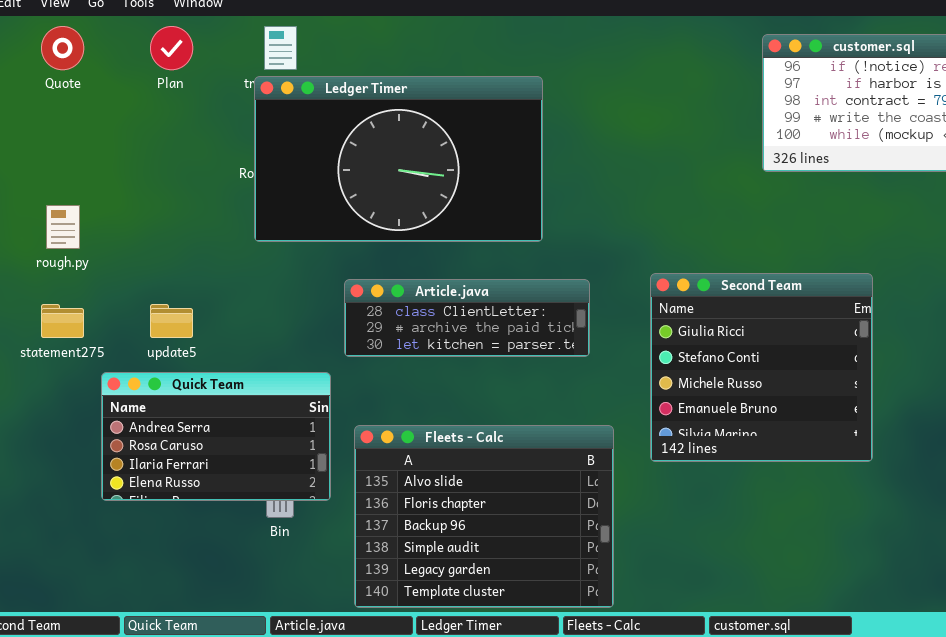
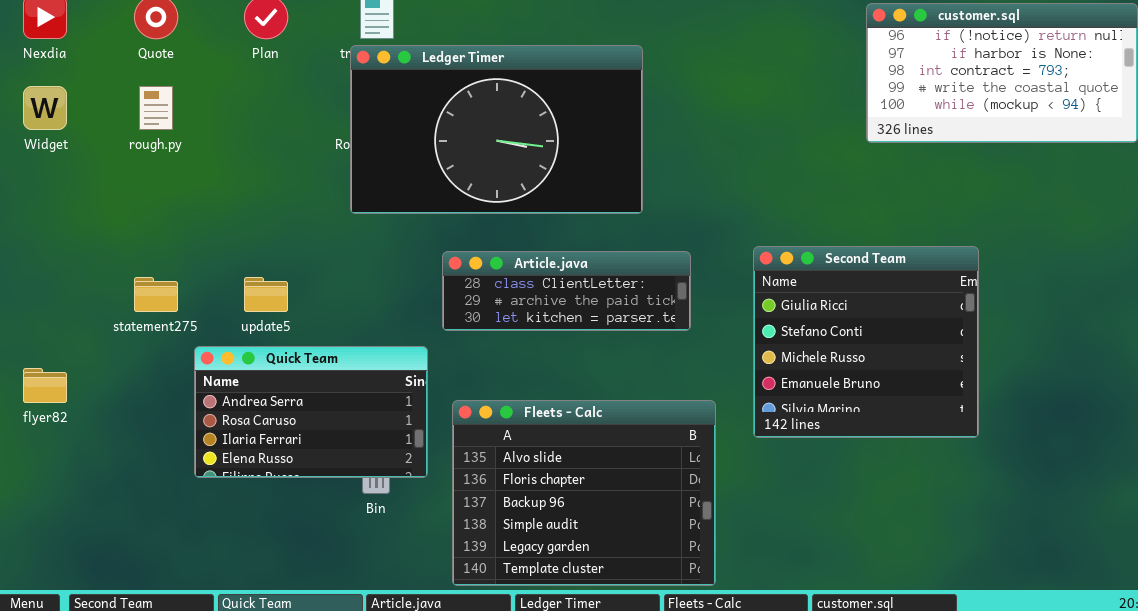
rough.py: [46,205,80,249] -> [139,86,173,130], moved

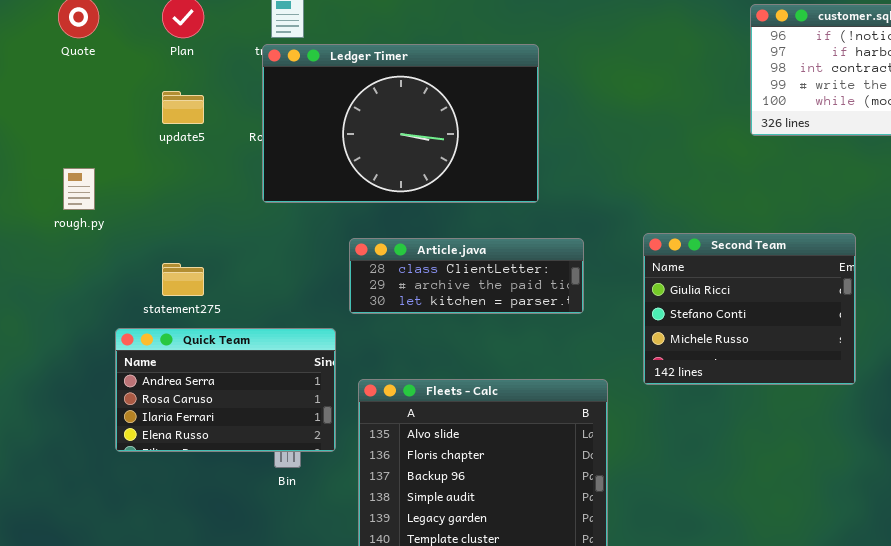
rough.py: [139,86,173,130] -> [63,168,95,210], moved
Second Team: [753,246,979,438] -> [643,233,856,385], resized
statement275: [134,277,178,312] -> [162,263,204,296], moved
update5: [244,277,288,312] -> [162,91,204,124], moved

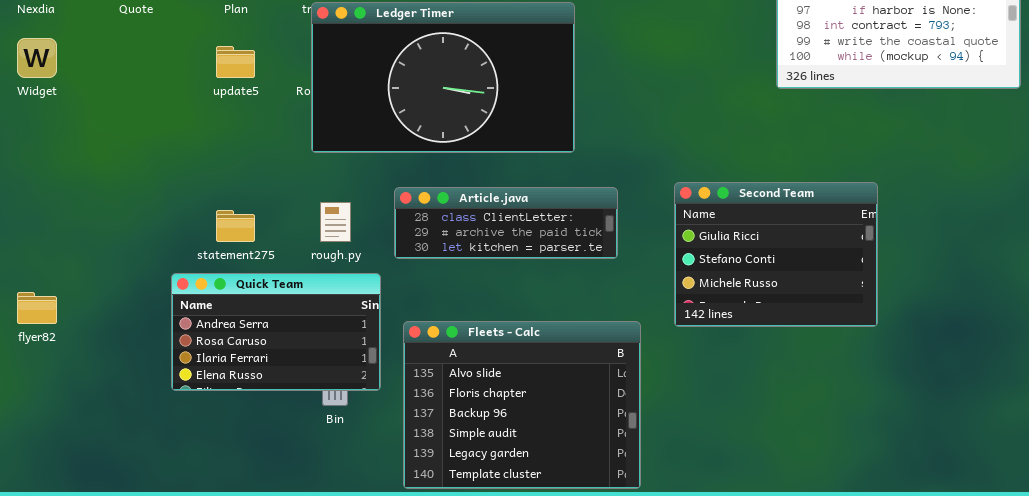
rough.py: [63,168,95,210] -> [320,202,351,242], moved

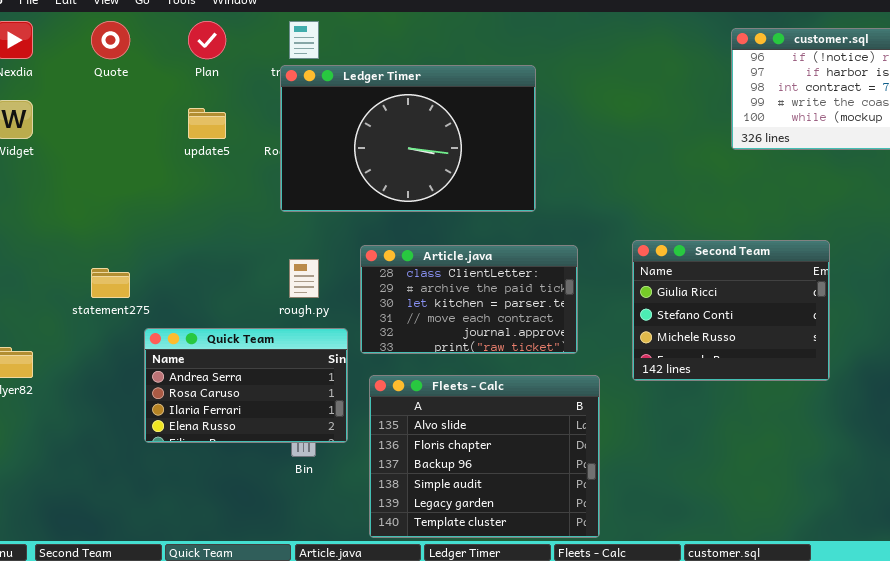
Article.java: [394,187,618,259] -> [360,245,578,354], resized
statement275: [216,210,255,242] -> [91,268,130,298], moved

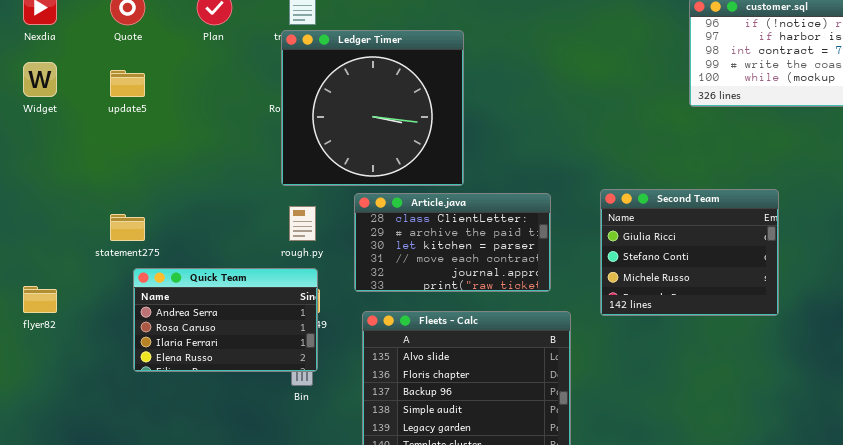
Ledger Timer: [280,65,536,212] -> [281,30,464,186], resized
update5: [188,108,226,139] -> [110,70,145,97], moved
Quick Team: [144,328,348,443] -> [133,268,318,372], moved

